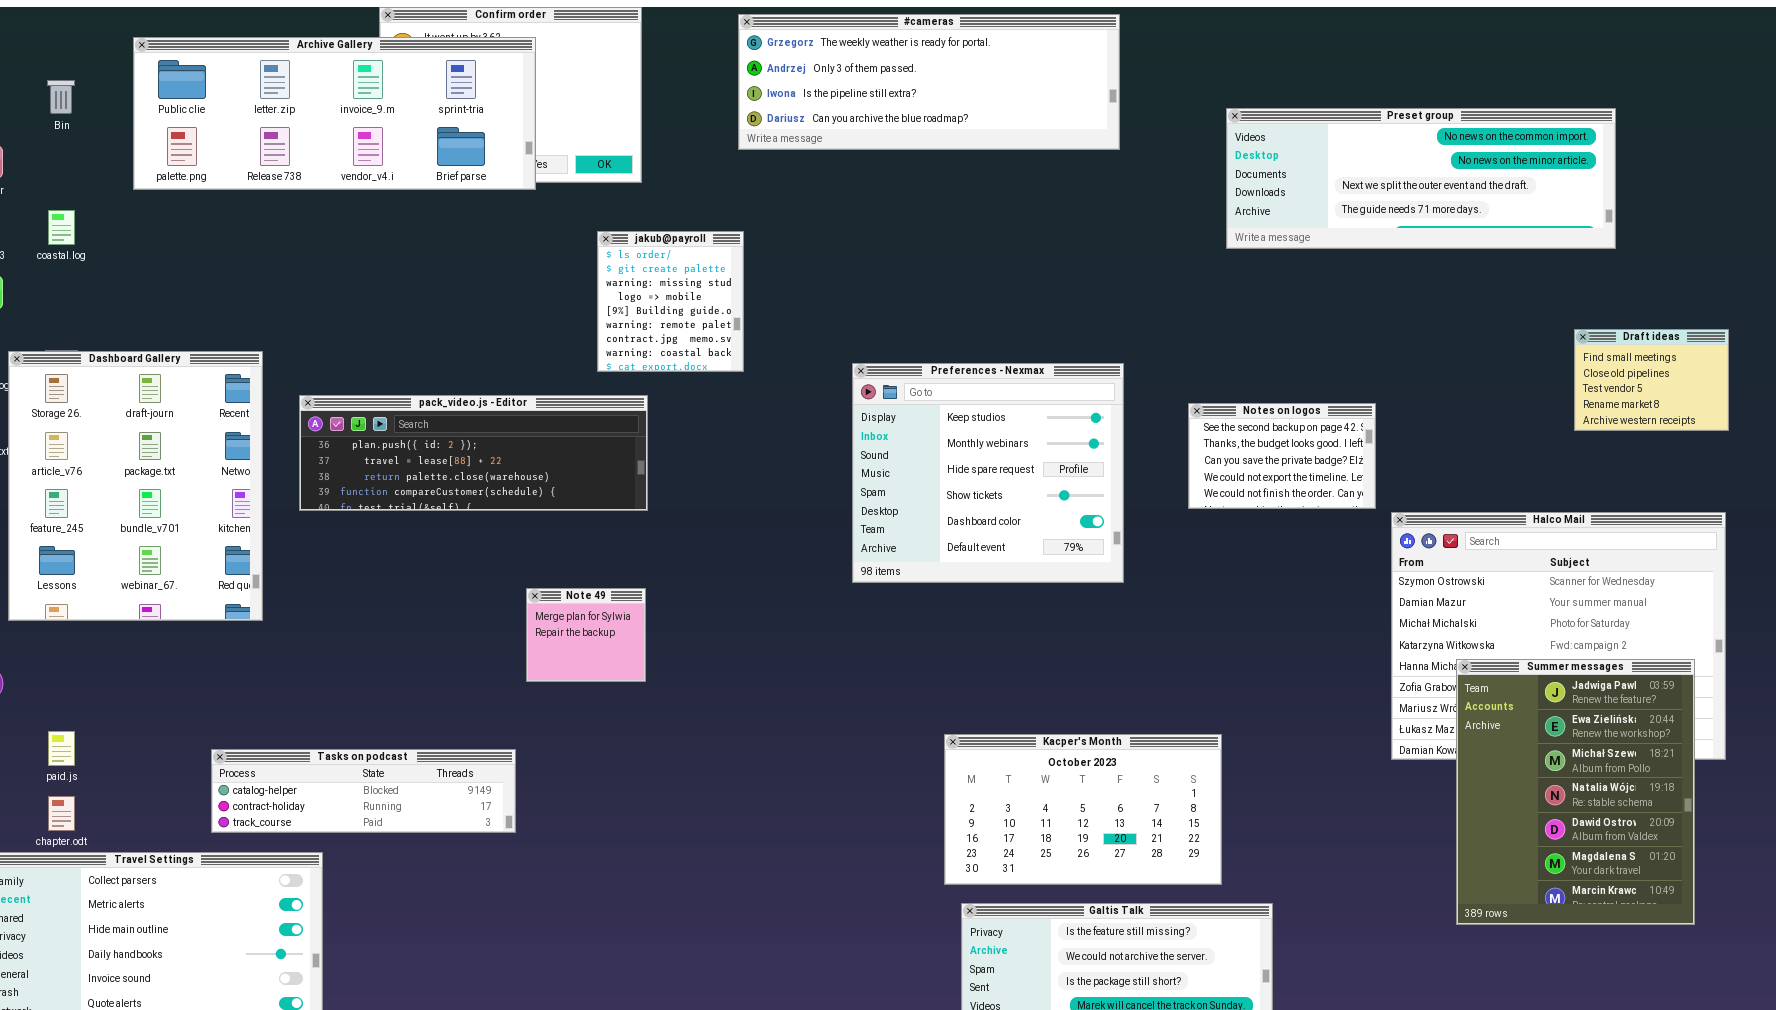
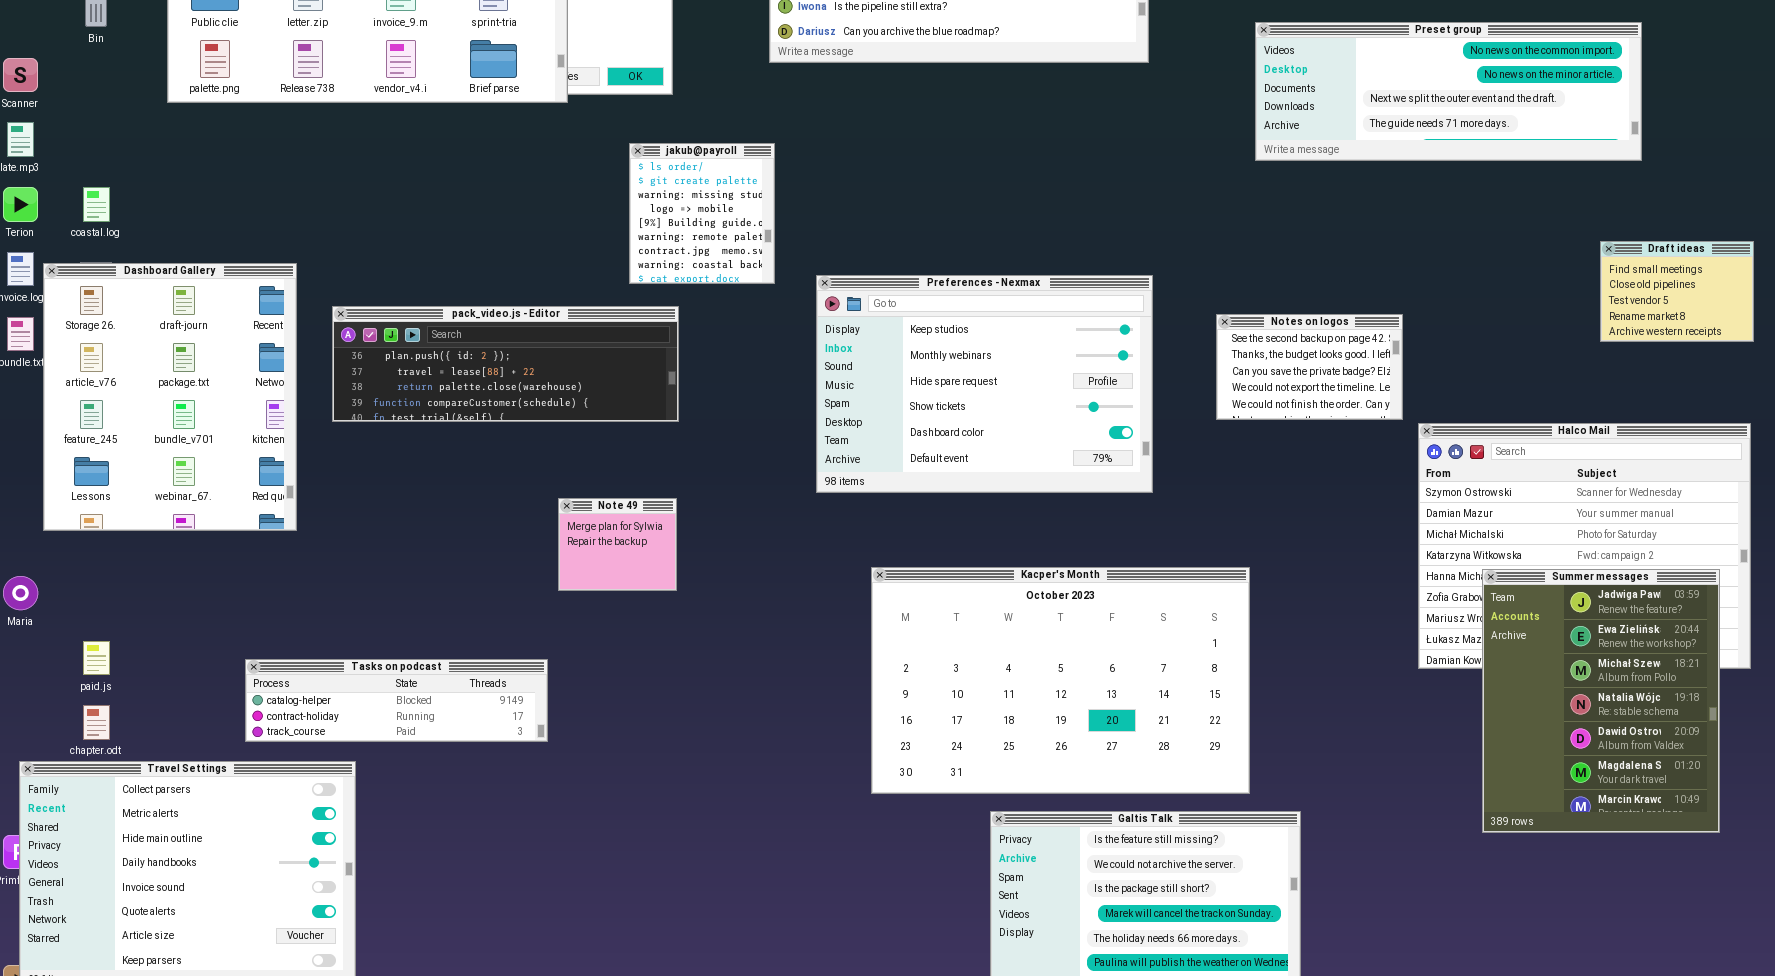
coastal.log: [48,210,75,245] -> [83,187,110,222], moved
Preferences - Nexmax: [852,363,1124,583] -> [816,275,1153,493], resized
Kacper's Month: [944,734,1222,885] -> [871,567,1250,794], resized

